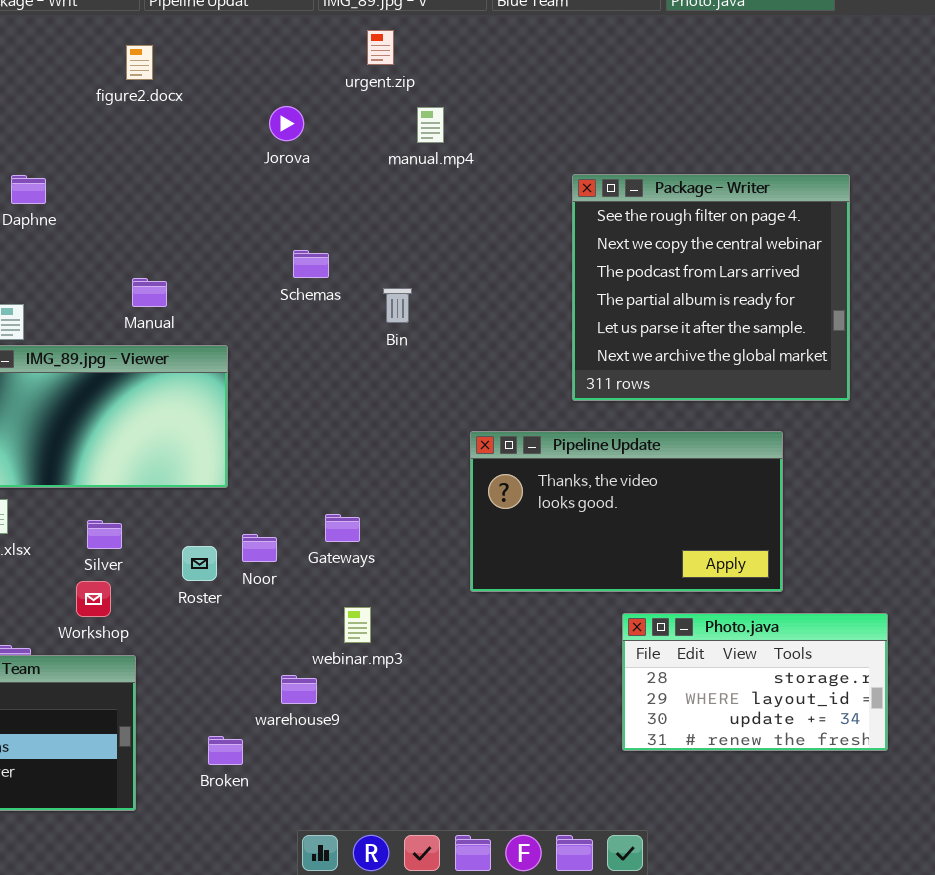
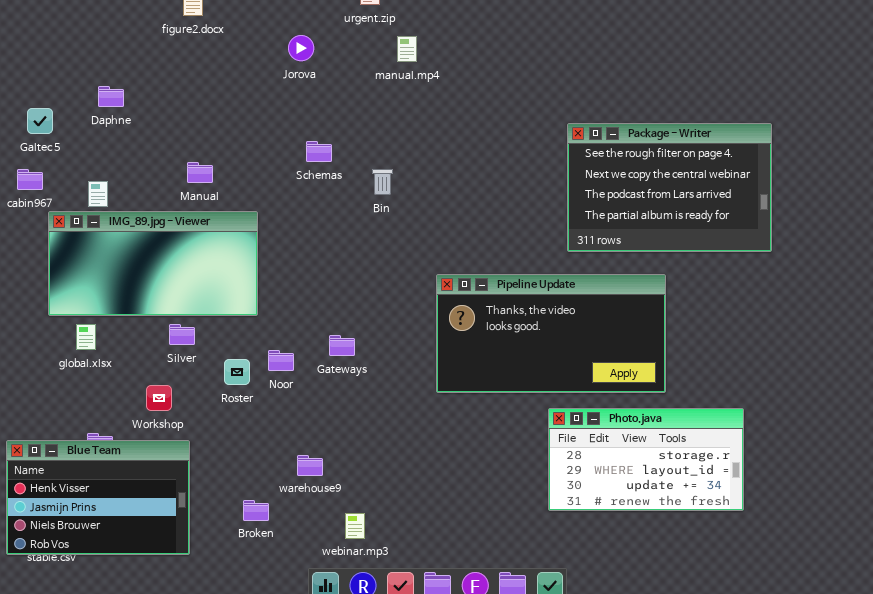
Package - Writer: [572,174,850,401] -> [567,123,772,252], moved, resized
Silver: [87,520,122,549] -> [169,324,195,345], moved
webinar.mp3: [344,607,371,643] -> [345,513,365,539], moved

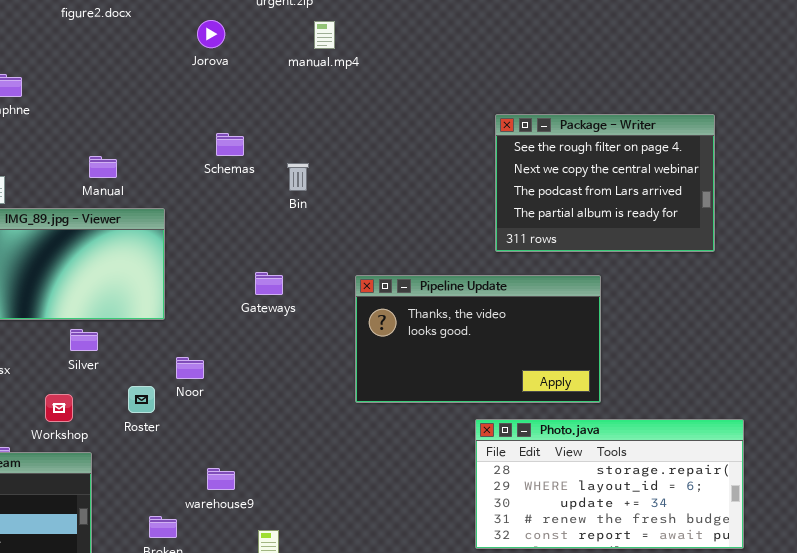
Gateways: [329,335,355,356] -> [255,272,283,295], moved
Roster: [224,359,250,385] -> [128,386,155,413], moved
Photo.java: [548,408,744,511] -> [475,419,744,549], resized

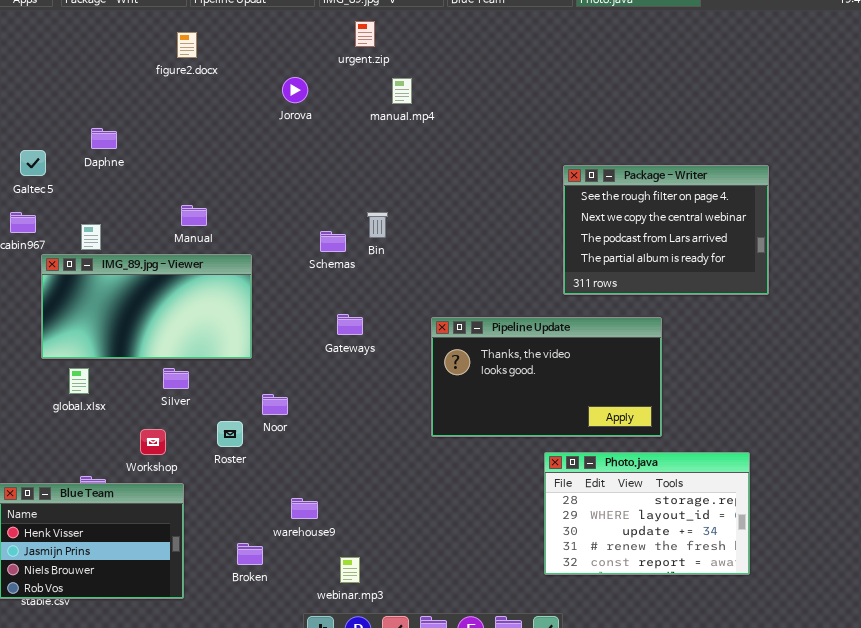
Schemas: [216,133,244,156] -> [320,231,346,252], moved
Photo.java: [475,419,744,549] -> [544,452,750,575], resized

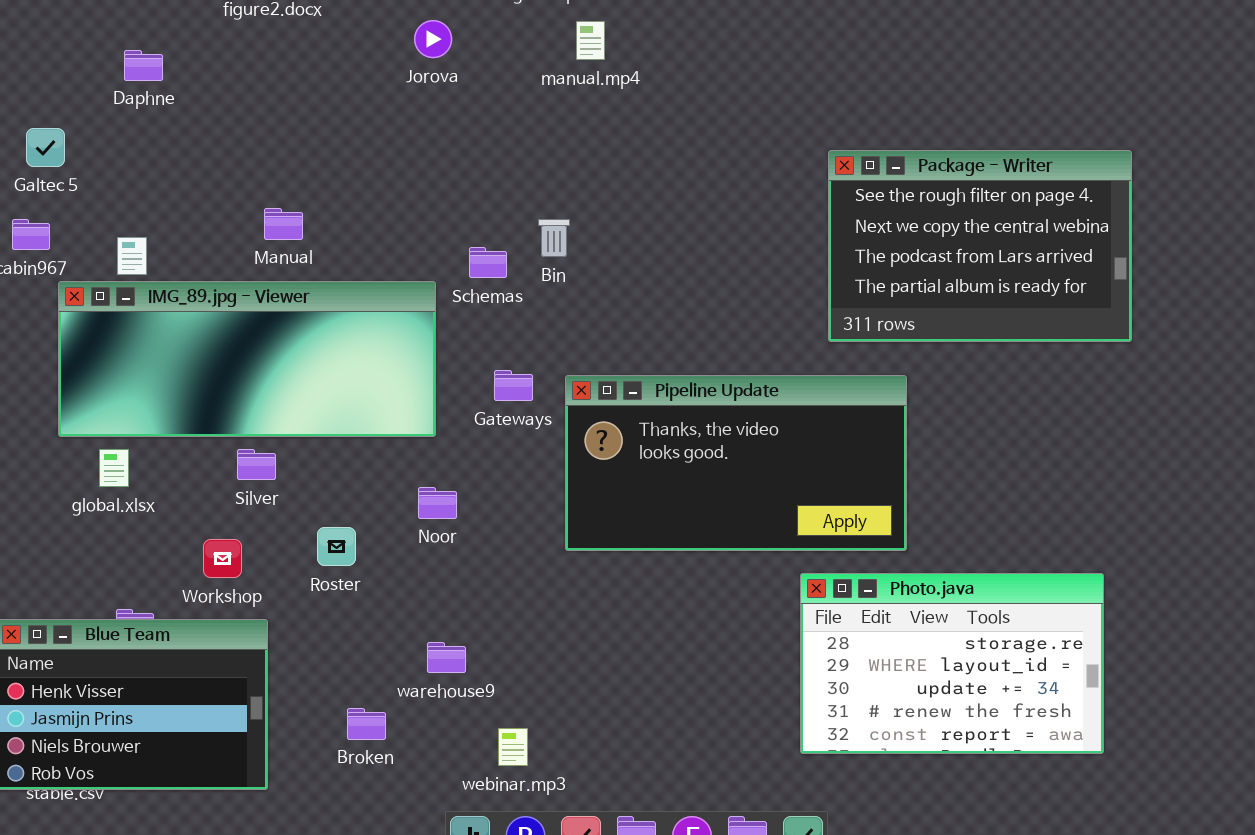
Daphne: [91,128,117,149] -> [124,50,163,81], moved
IMG_89.jpg - Viewer: [41,254,252,359] -> [58,281,436,437], resized
Pipeline Update: [431,317,662,437] -> [565,375,907,551], moved
Noor: [262,394,288,415] -> [418,487,457,519], moved

